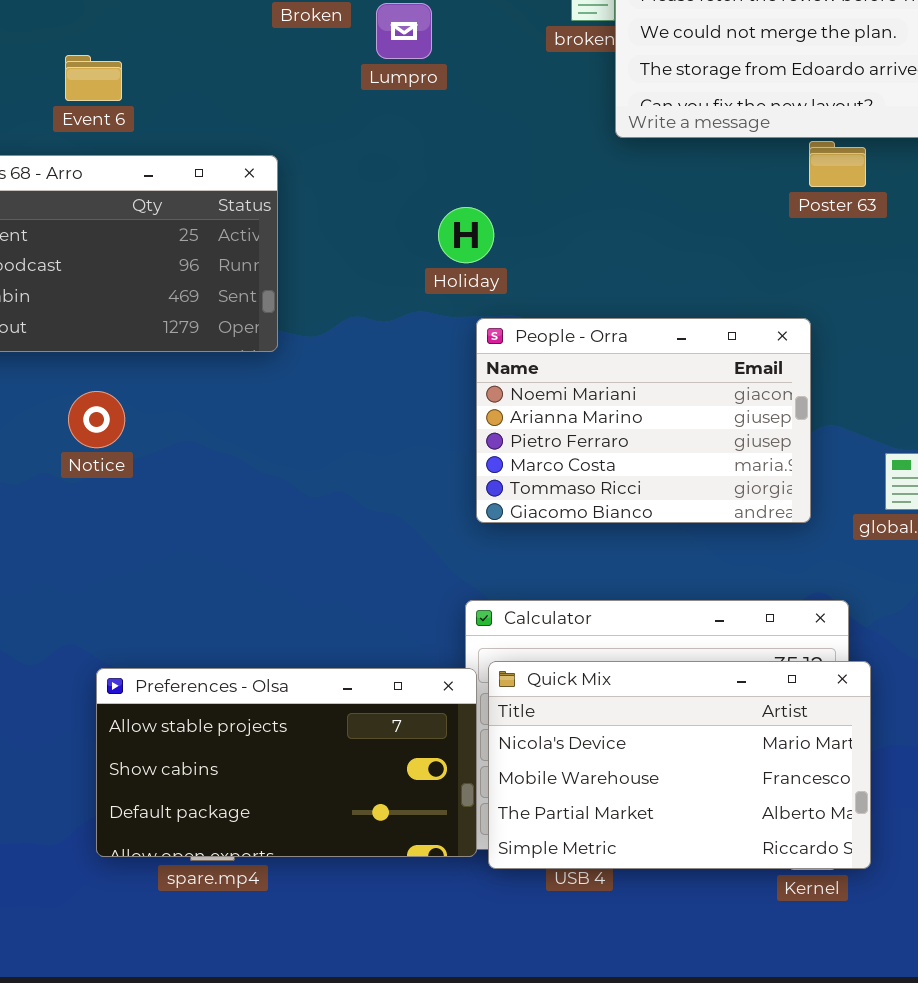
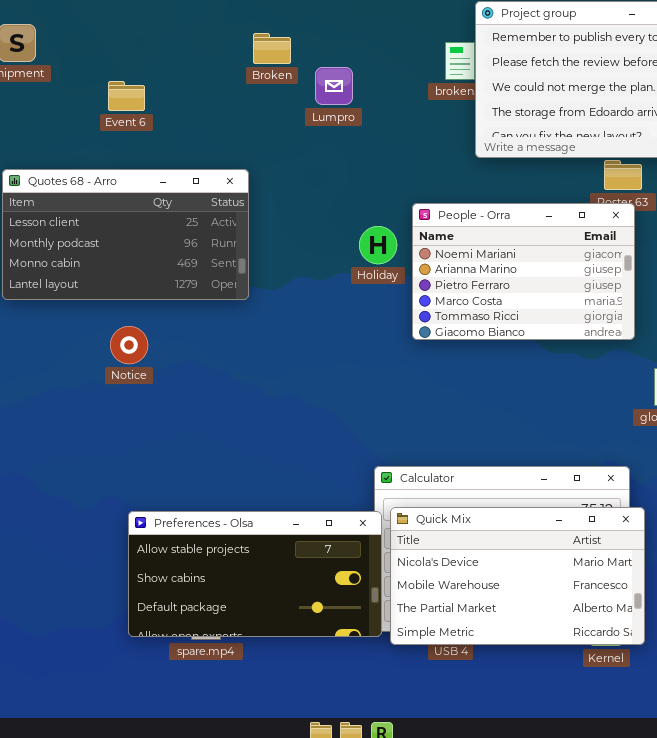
Event 6: [65,55,122,101] -> [108,81,145,111], moved
Holiday: [438,207,494,263] -> [359,226,397,264], moved
People - Orra: [476,318,811,523] -> [412,203,635,340], moved

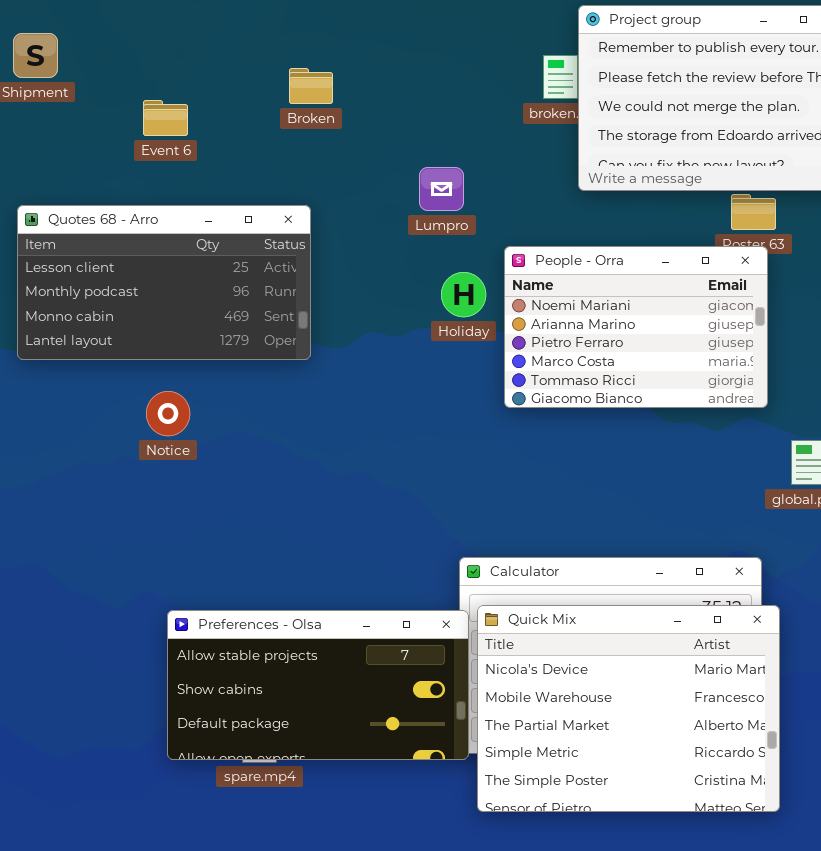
Broken: [253,33,291,64] -> [289,68,333,104], moved
Lumpro: [315,67,353,105] -> [419,167,464,211], moved
Quick Mix: [390,507,645,645] -> [477,605,780,812], resized

